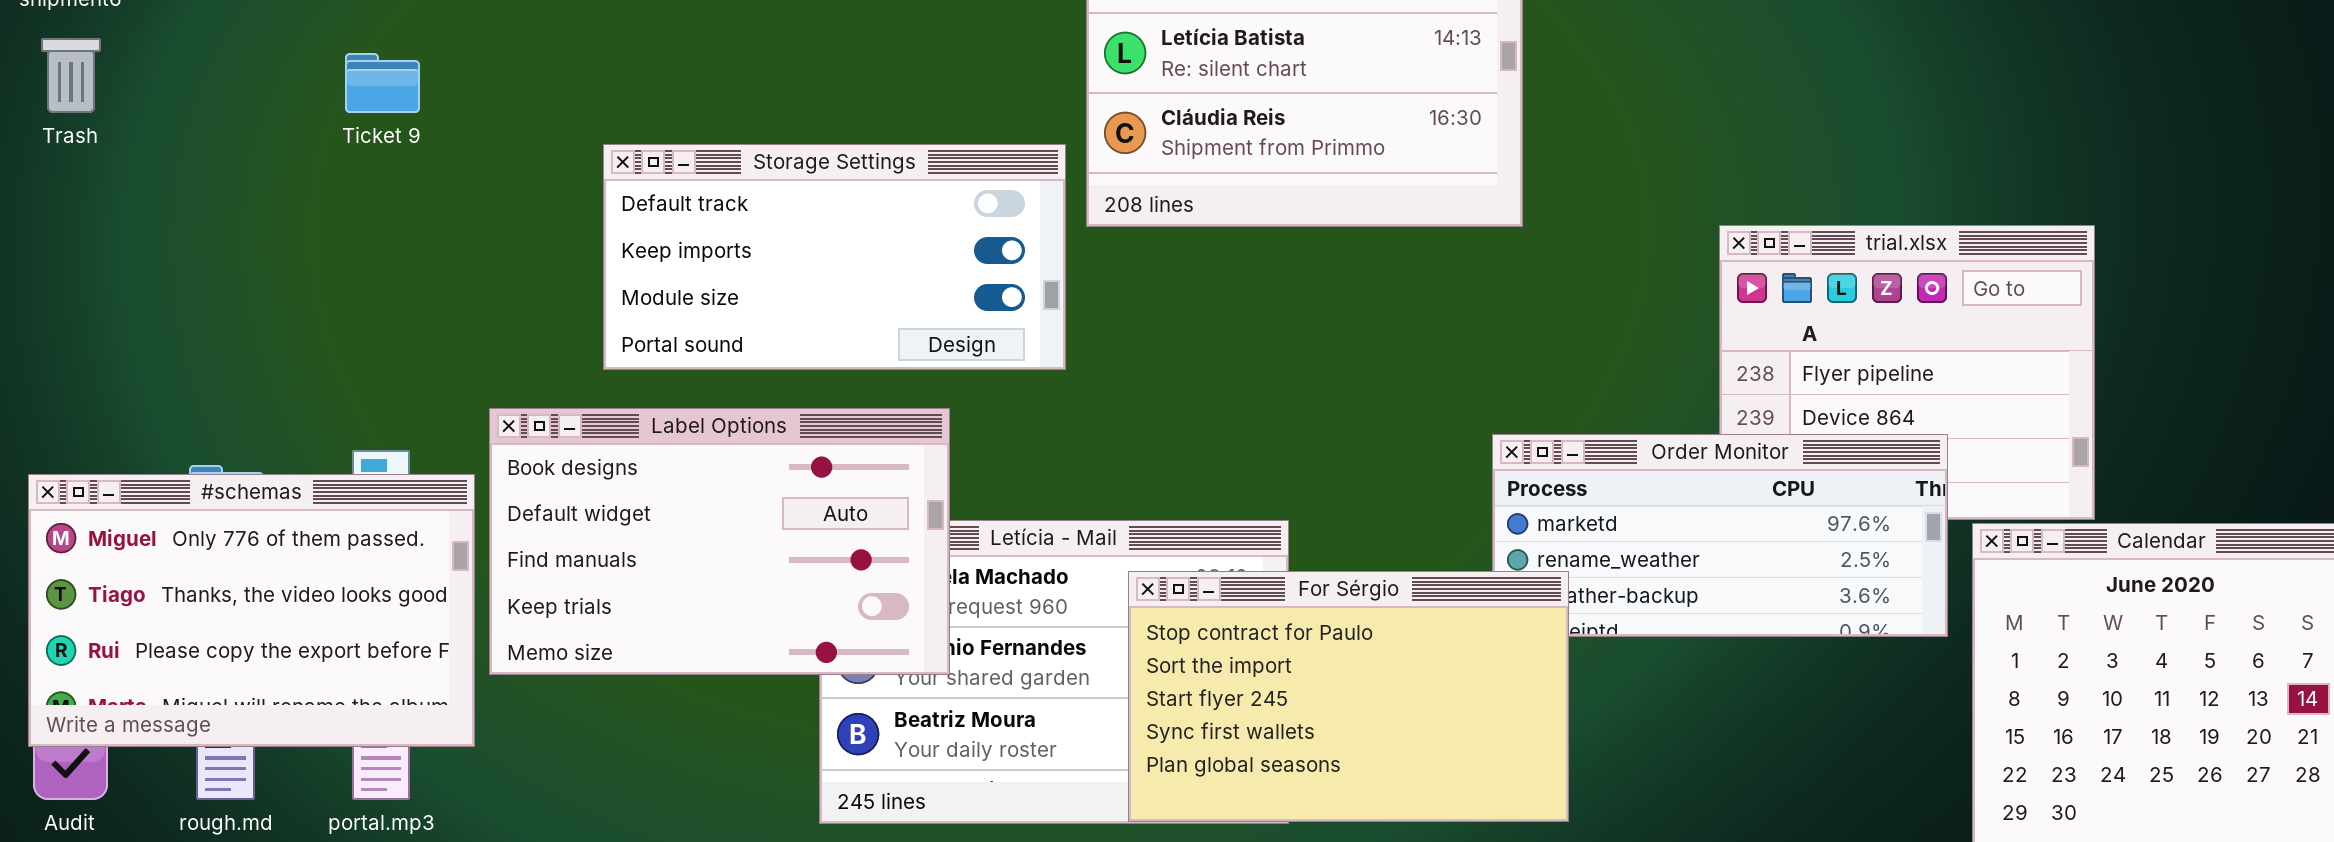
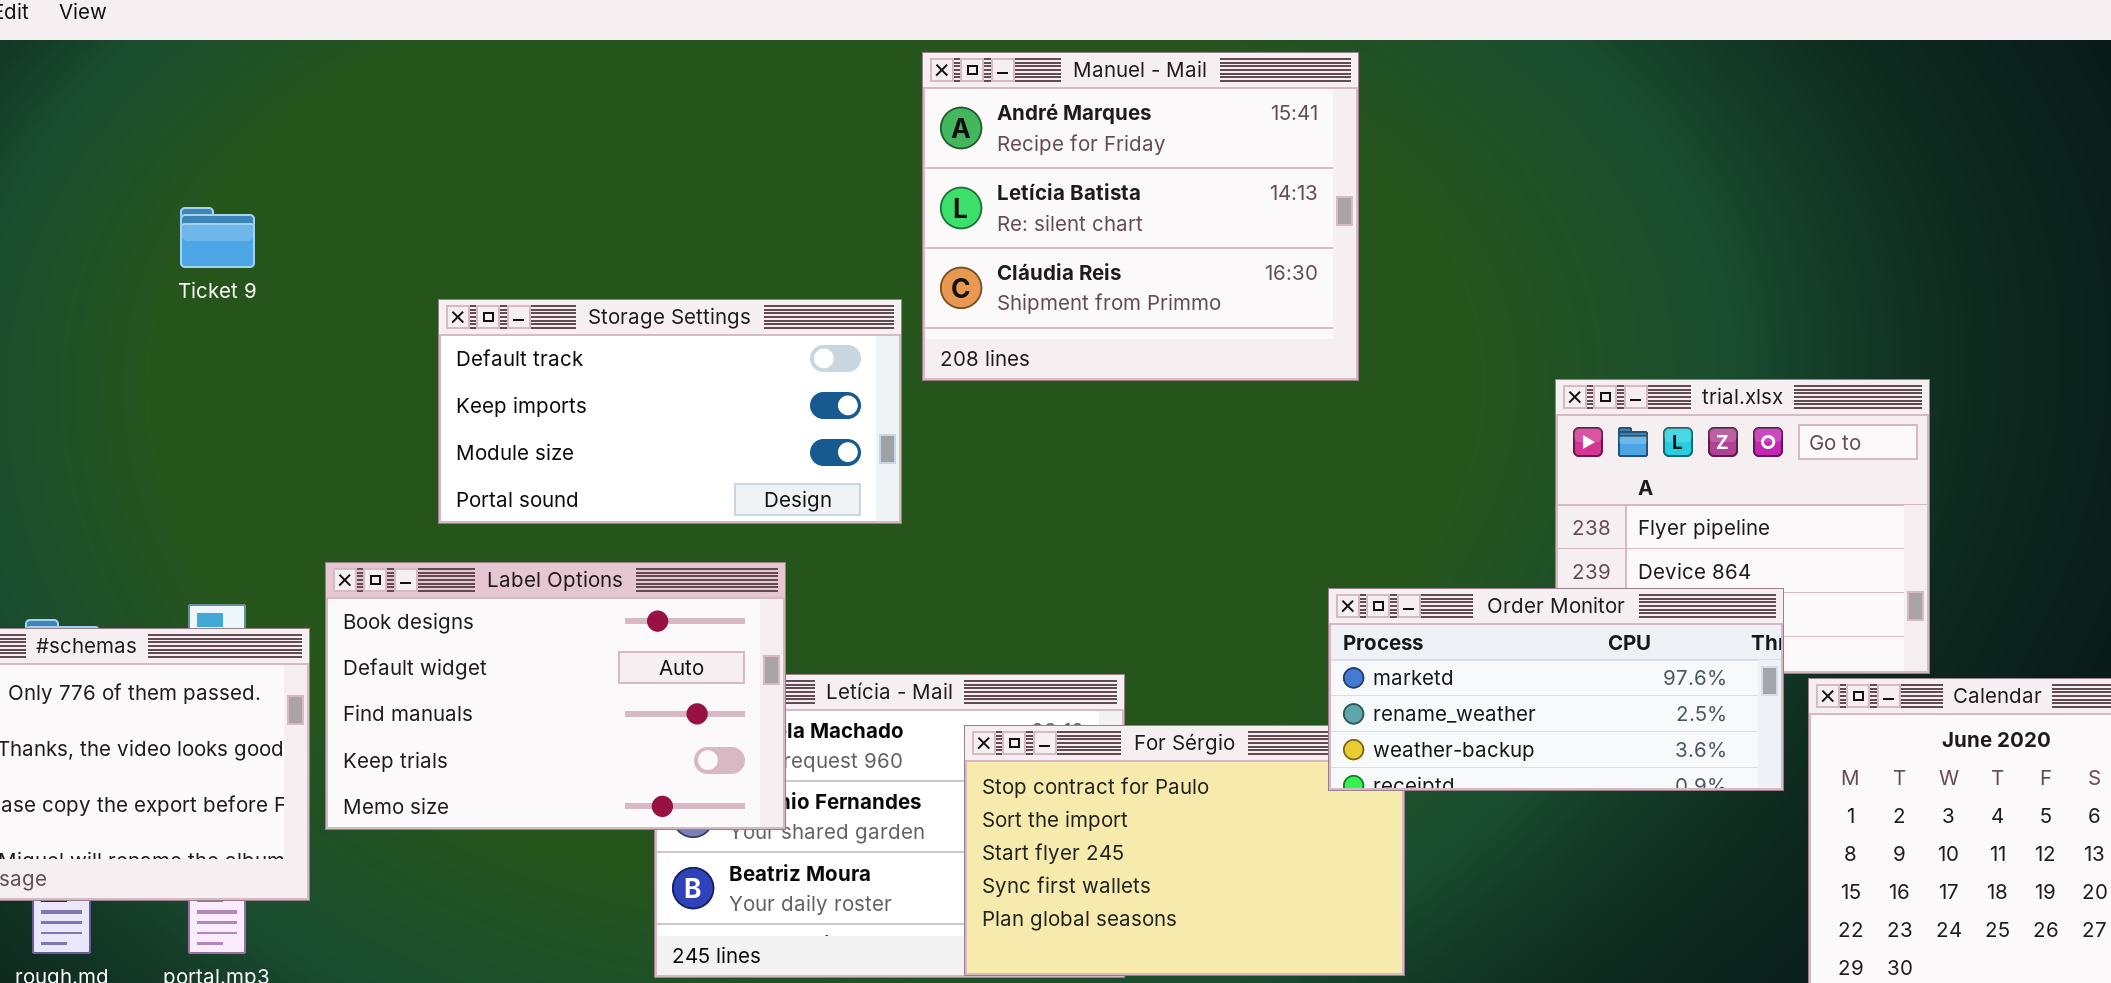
Order Monitor: [1492,434,1948,637] -> [1328,588,1784,791], raised

